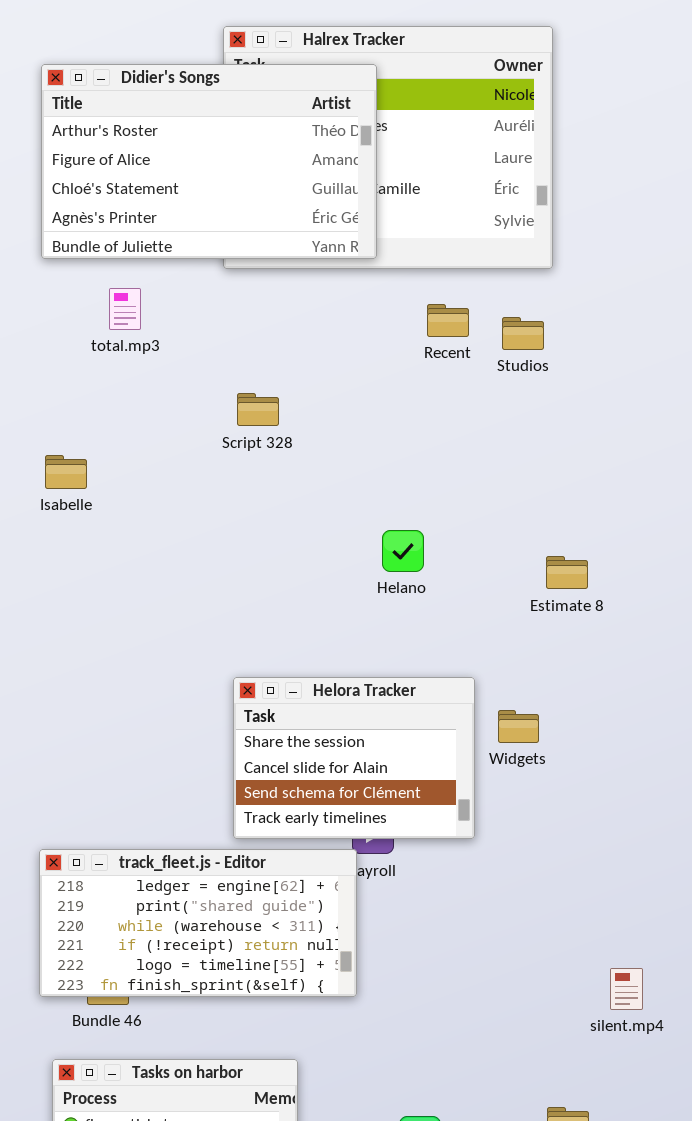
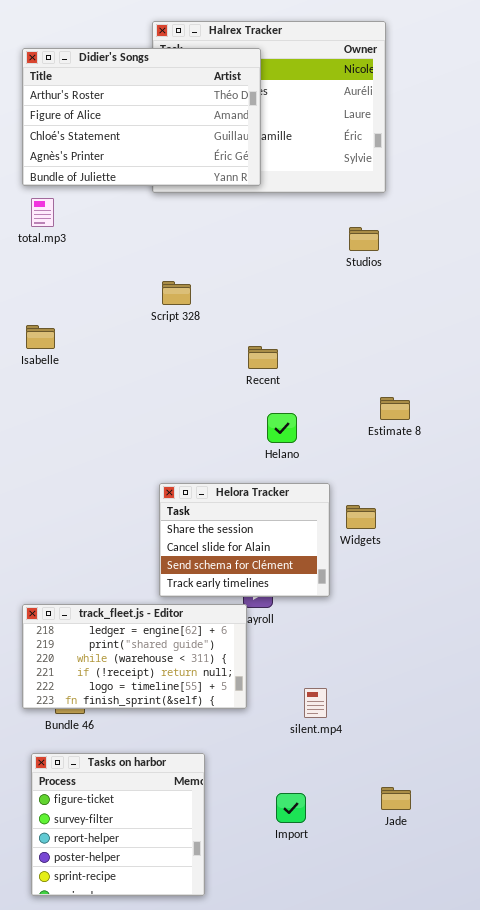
total.mp3: [109,288,141,330] -> [31,198,54,227], moved
Recent: [427,304,469,337] -> [248,346,278,369], moved
Helano: [382,530,424,572] -> [267,413,297,443], moved
silent.mp4: [610,968,643,1010] -> [304,688,327,718], moved

